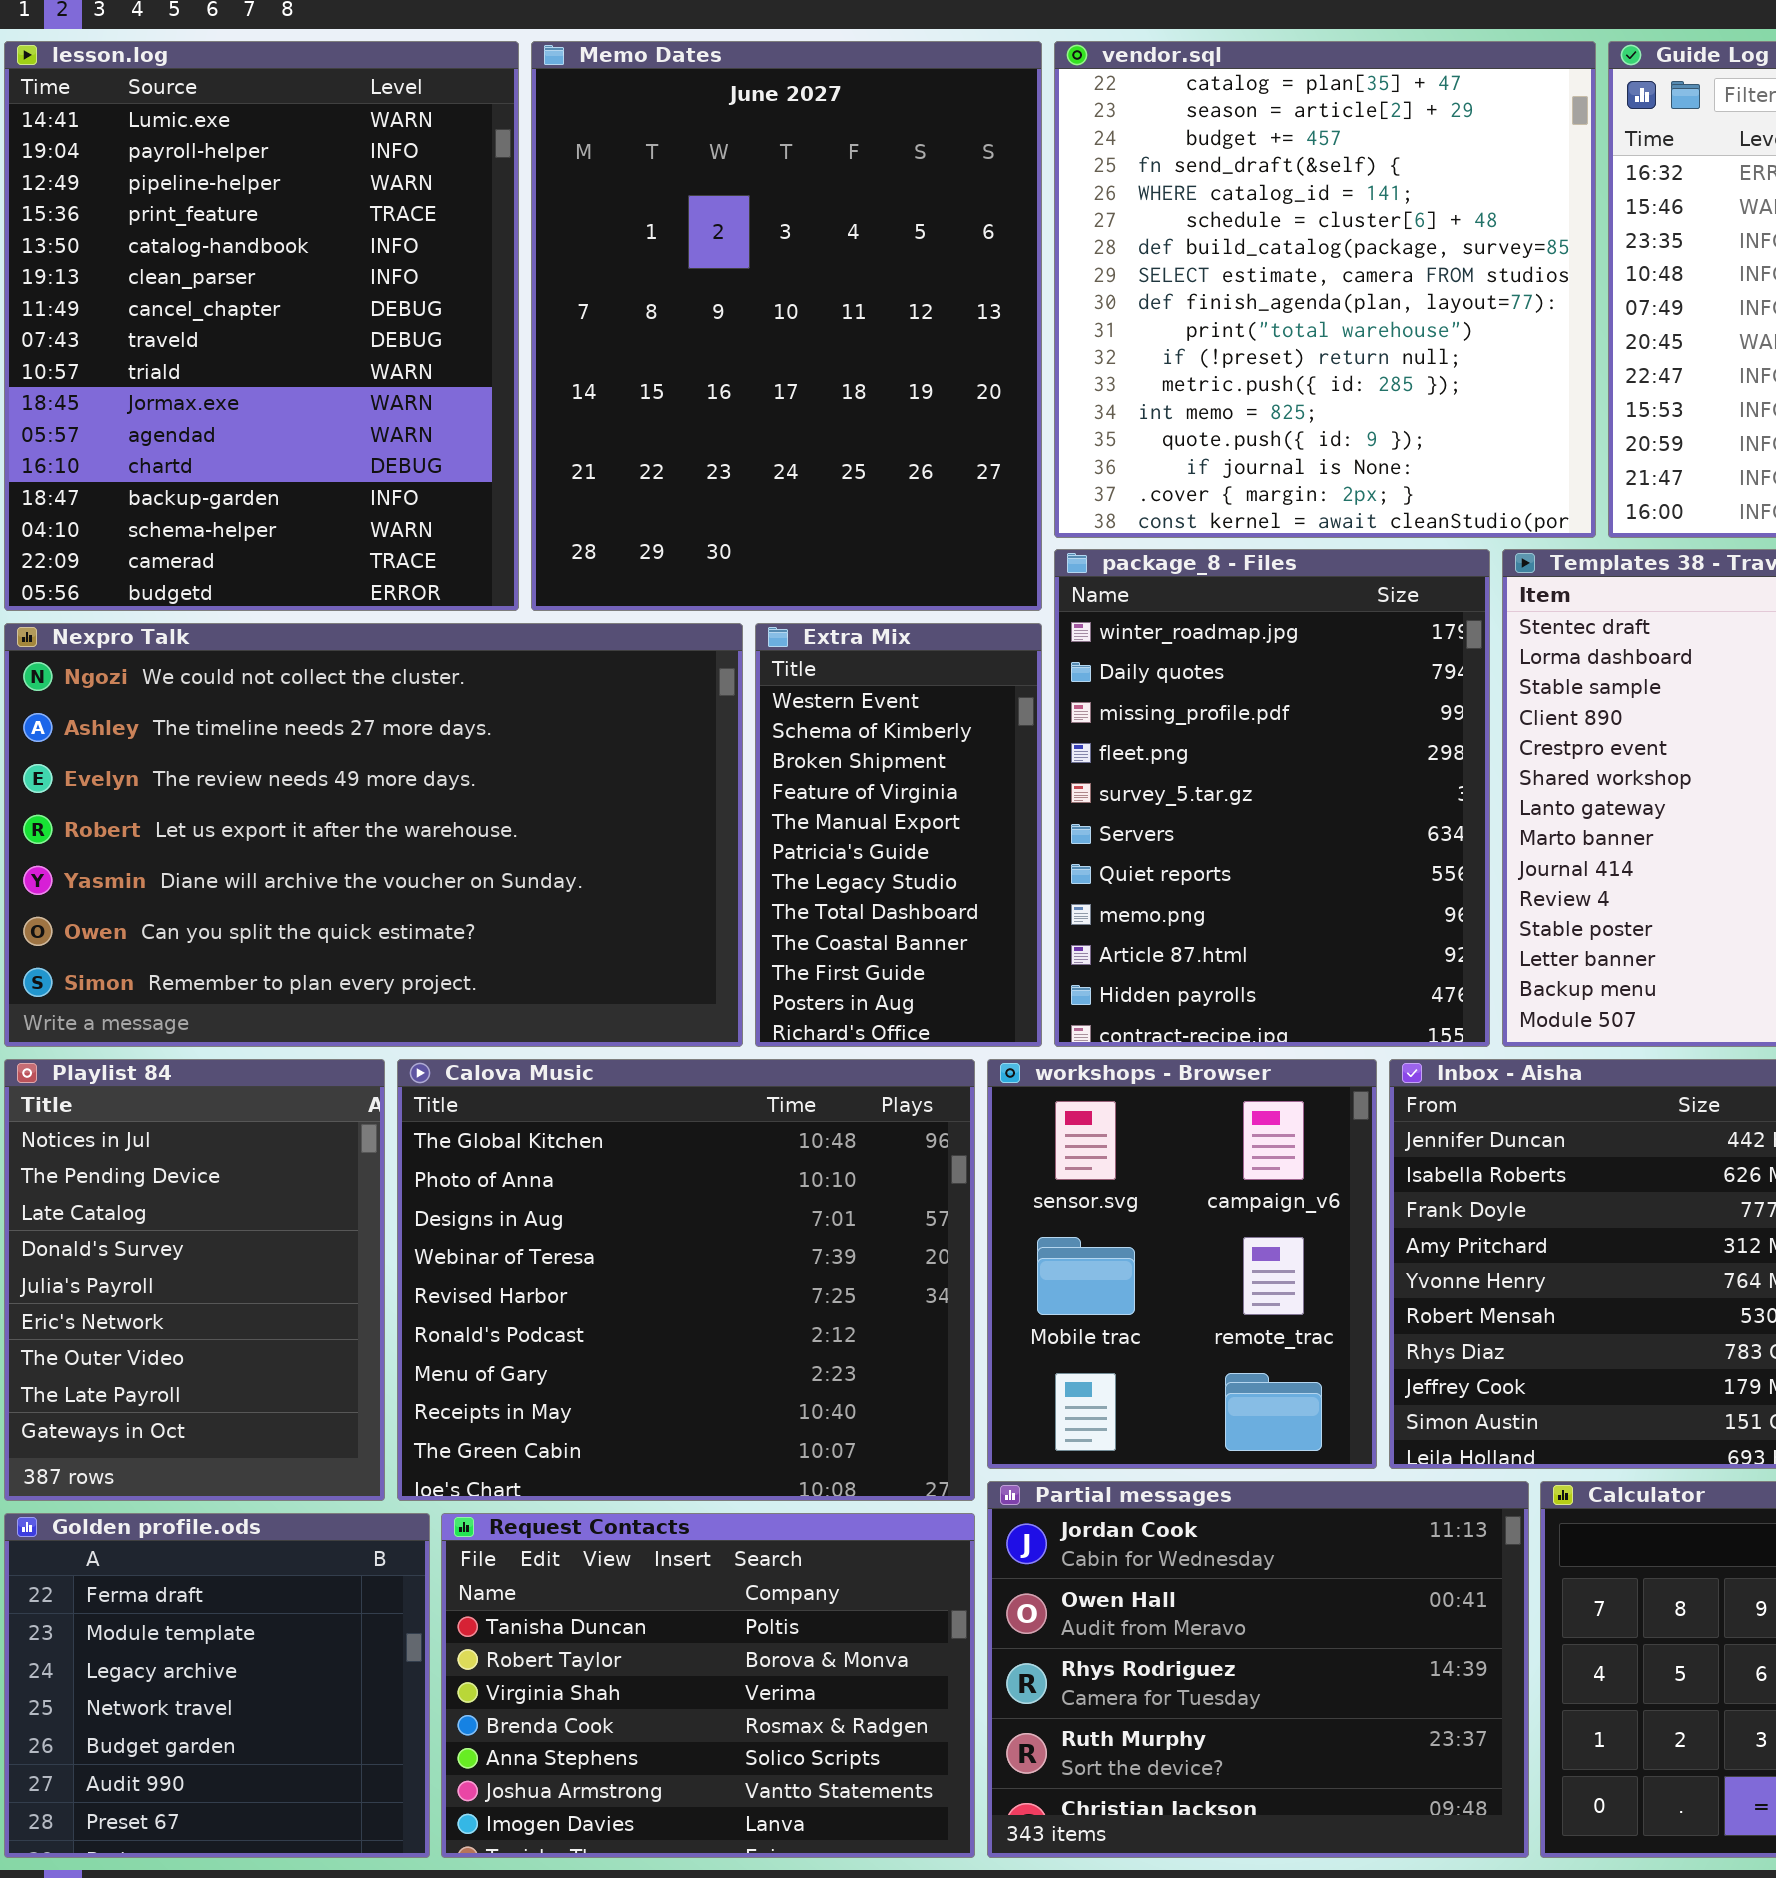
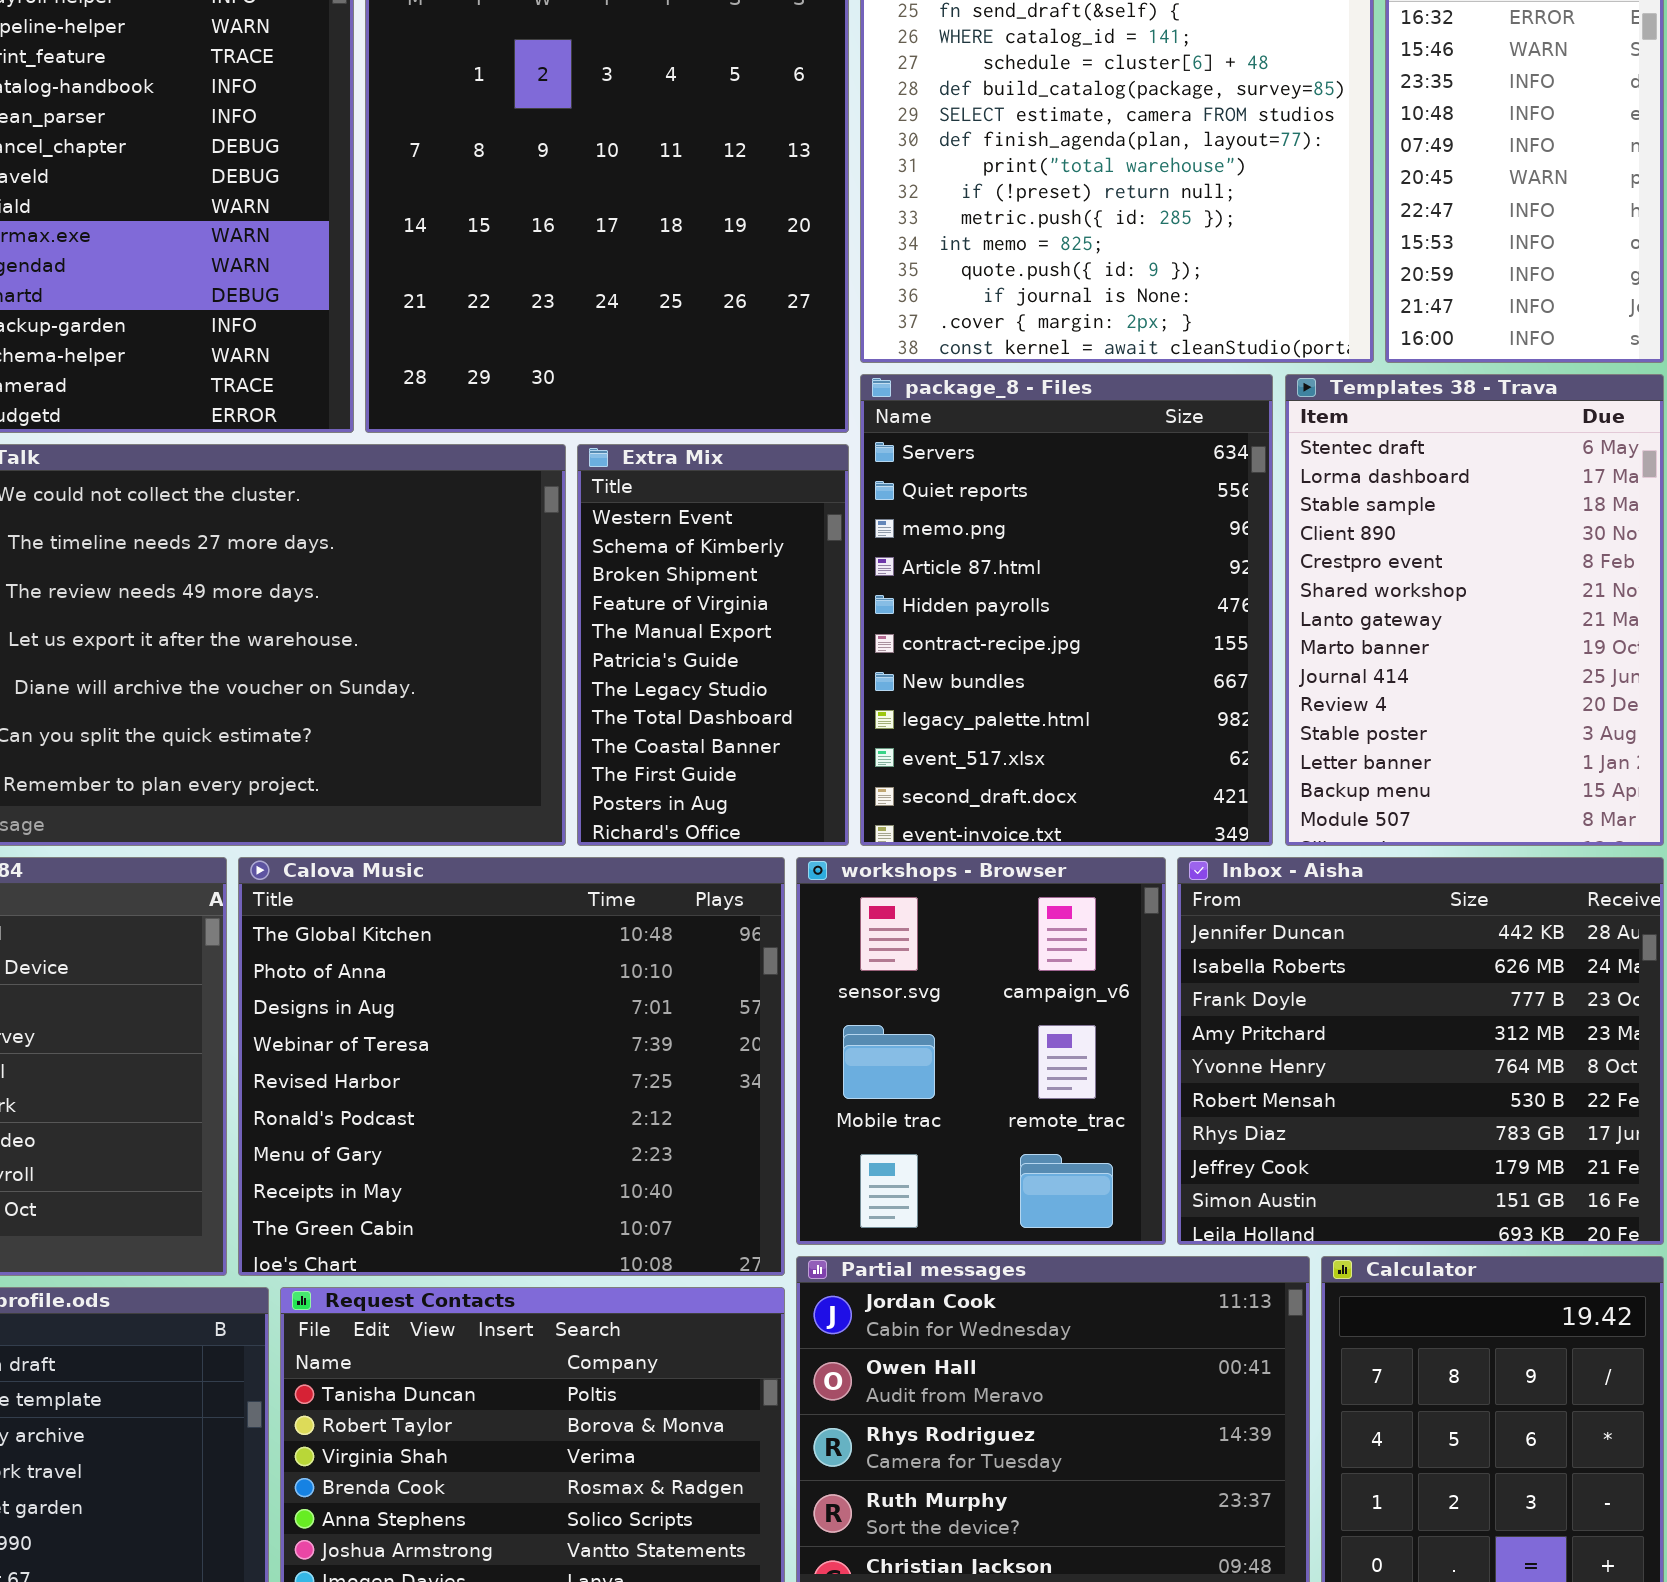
package_8 - Files: [1054,549,1490,1047] -> [860,374,1273,846], scrolled down 5 rows

